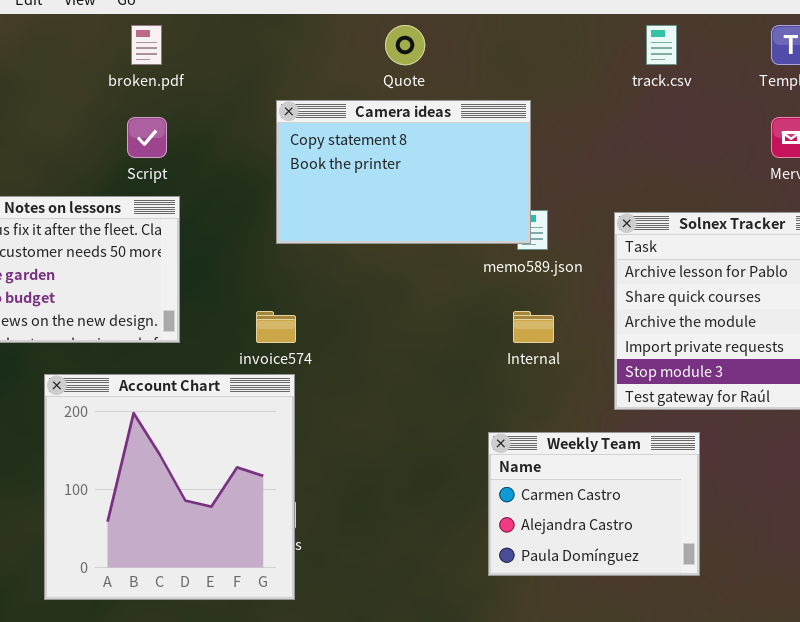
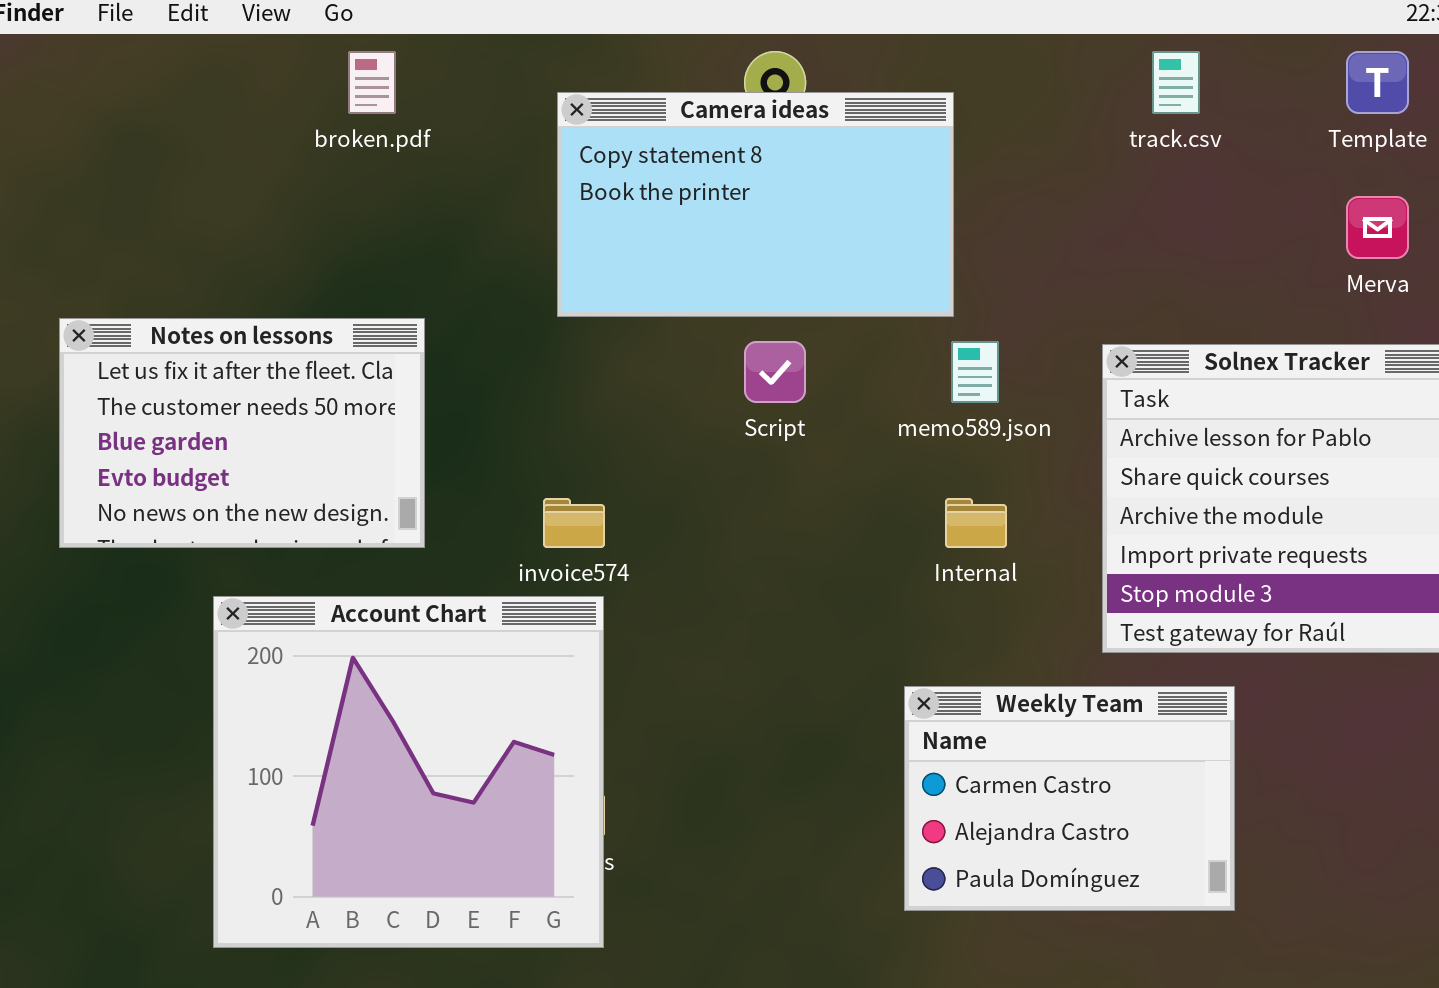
Camera ideas: [276,100,531,244] -> [557,92,954,317], moved
Script: [127,117,167,158] -> [744,341,806,403], moved

